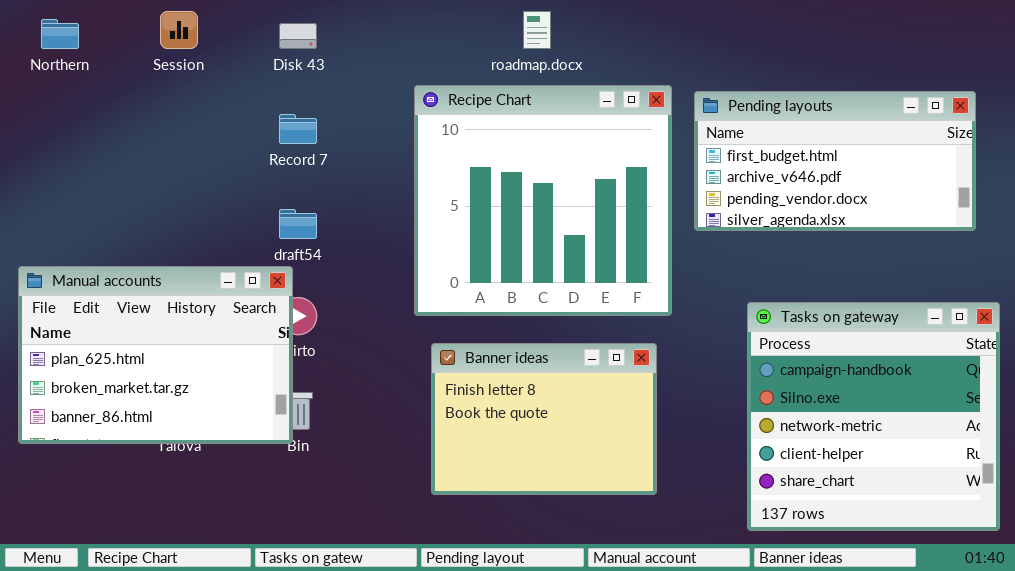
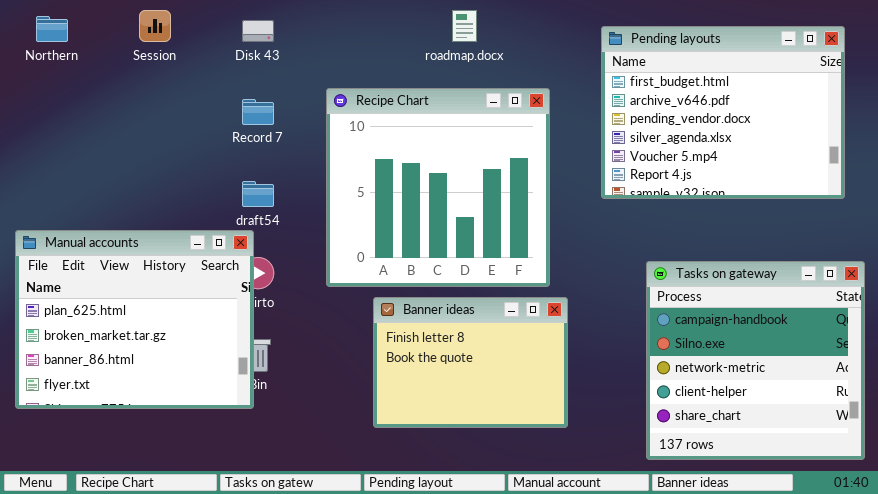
Recipe Chart: [414,85,672,316] -> [326,88,550,287], moved
Pending layouts: [694,91,976,231] -> [601,26,845,199], resized
Manual accounts: [18,266,293,444] -> [15,230,254,409], resized

